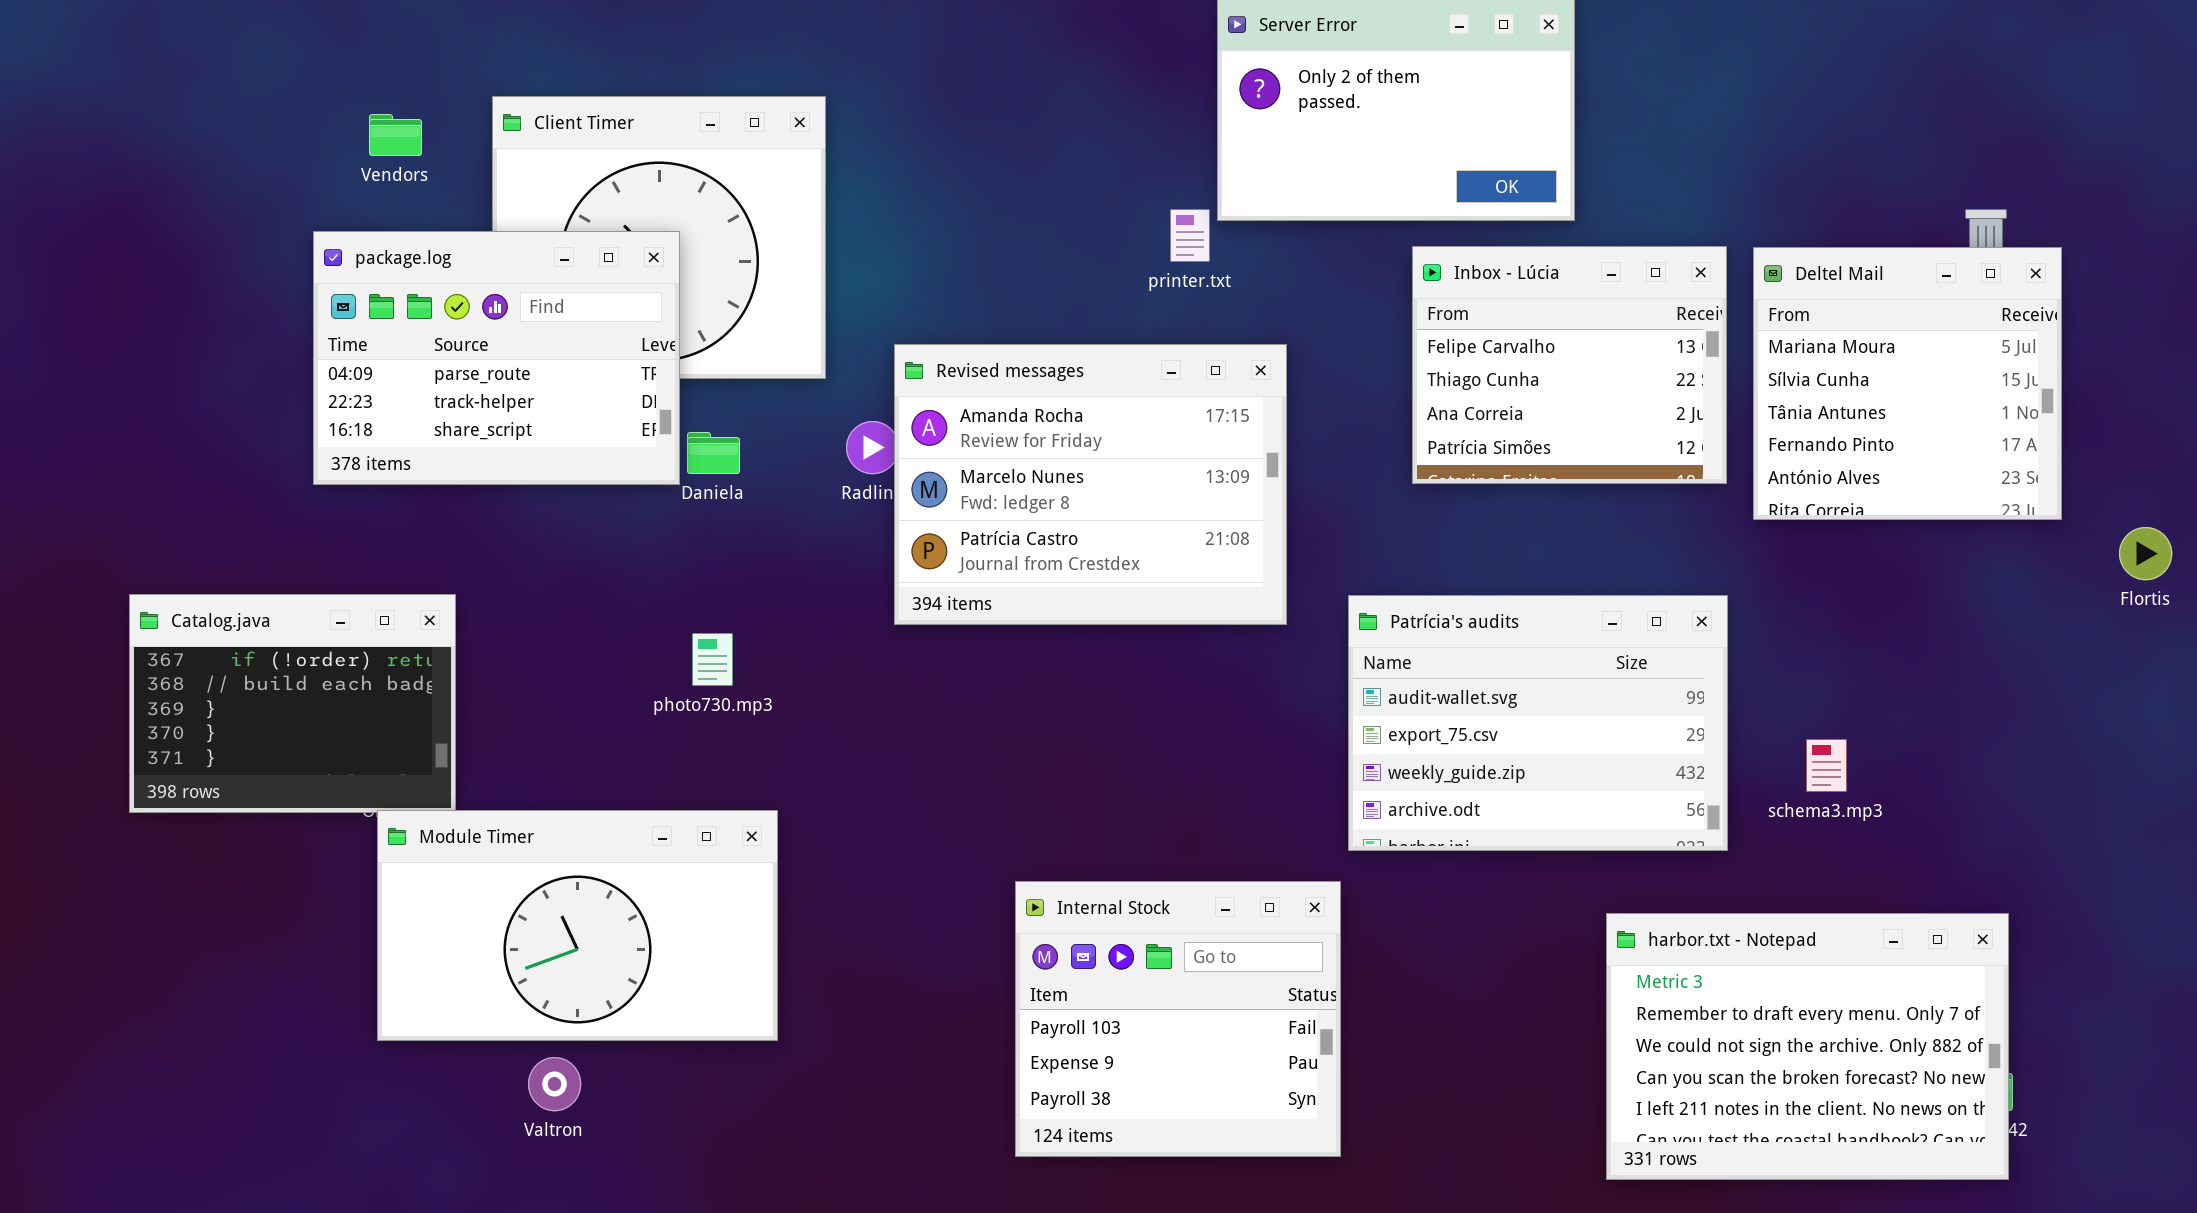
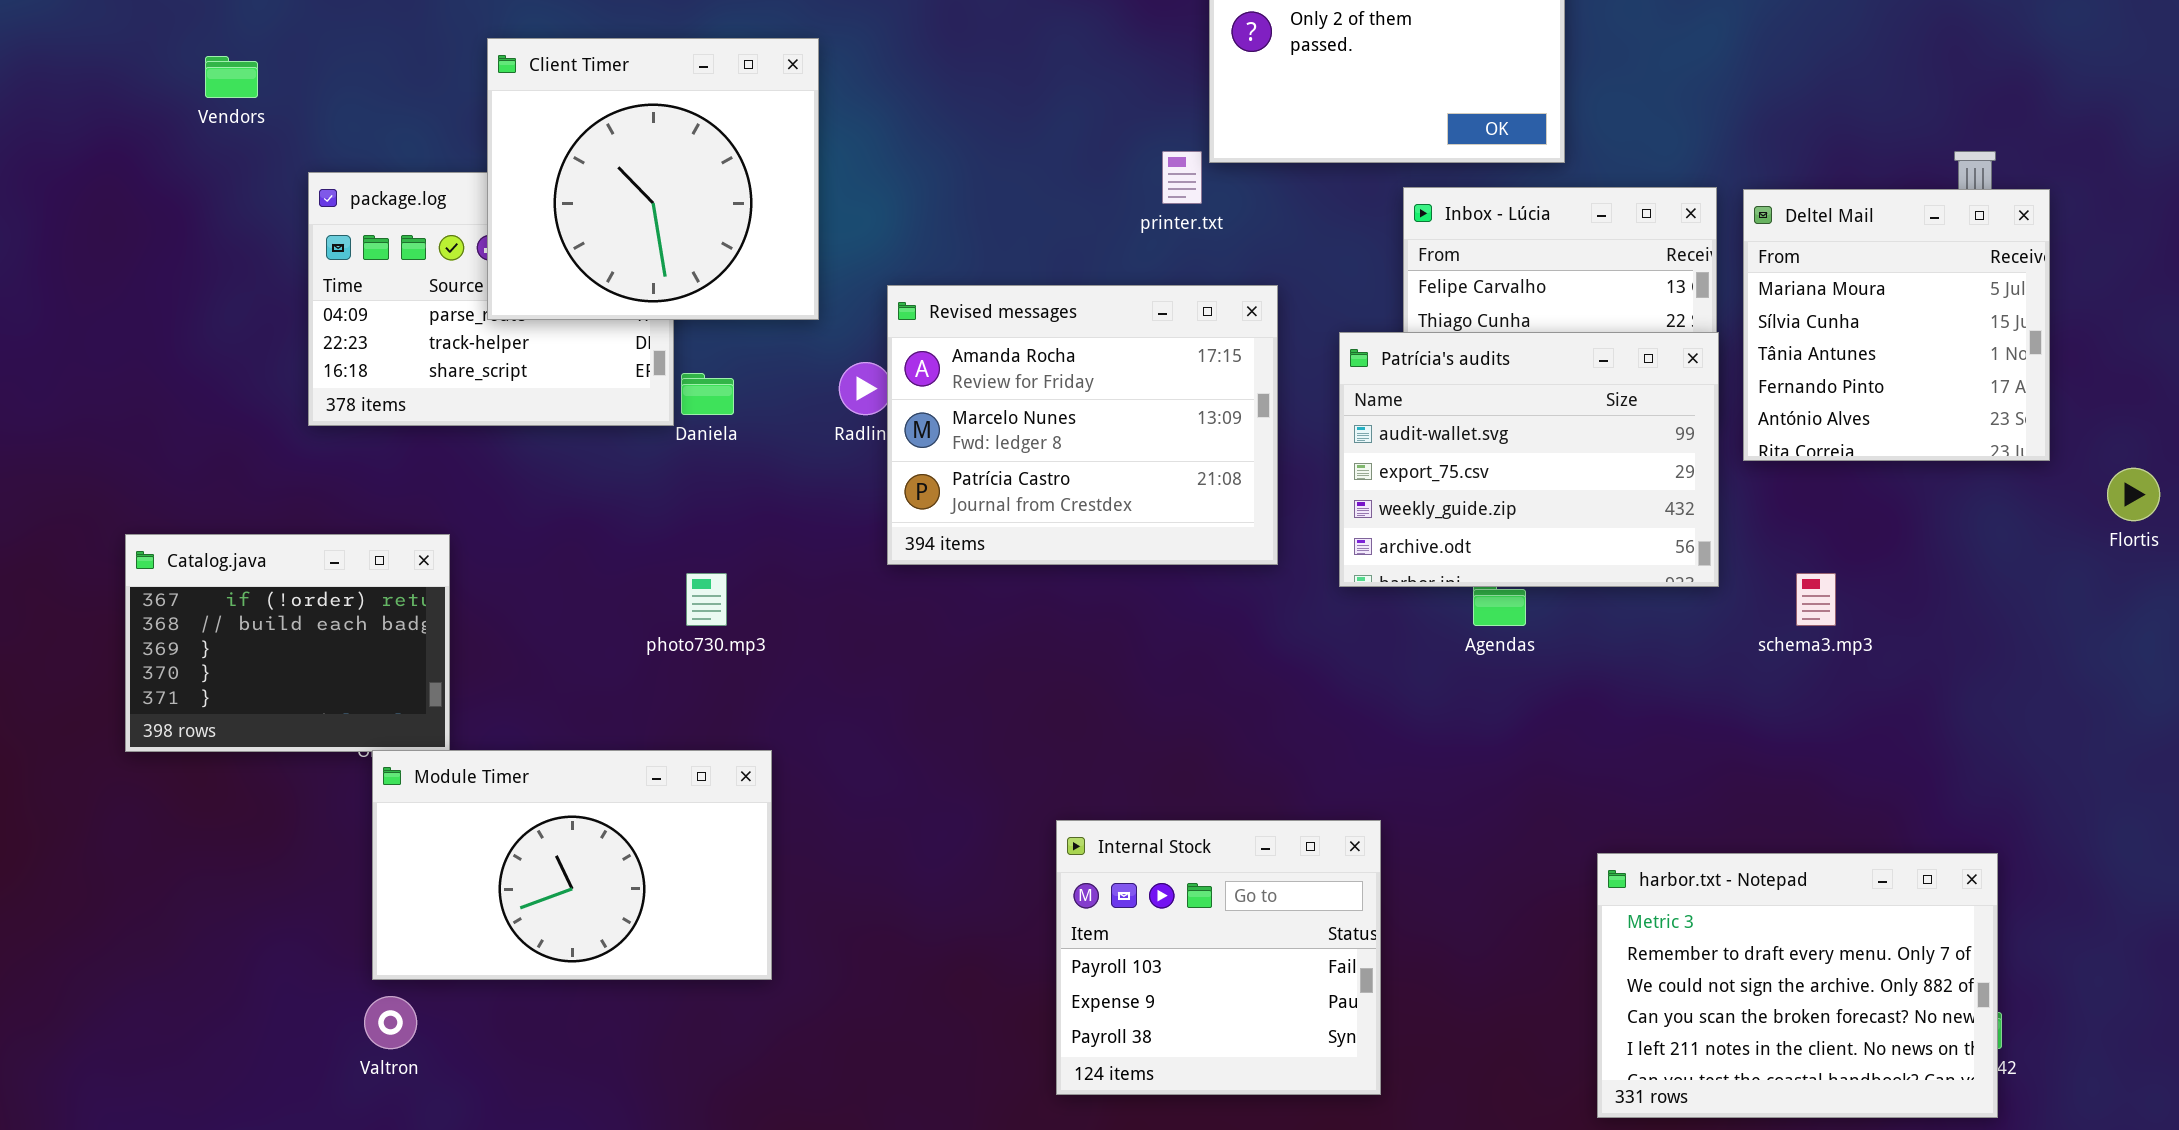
Client Timer: [492,96,826,379] -> [487,38,819,320], raised
Vendors: [369,114,422,156] -> [205,56,258,98], moved
Patrícia's audits: [1348,595,1728,851] -> [1339,332,1719,587], moved
schema3.mp3: [1806,739,1847,792] -> [1796,573,1836,626], moved
Internal Stock: [1015,881,1341,1157] -> [1056,820,1381,1095], moved
Valtron: [528,1057,581,1111] -> [364,996,417,1049], moved

